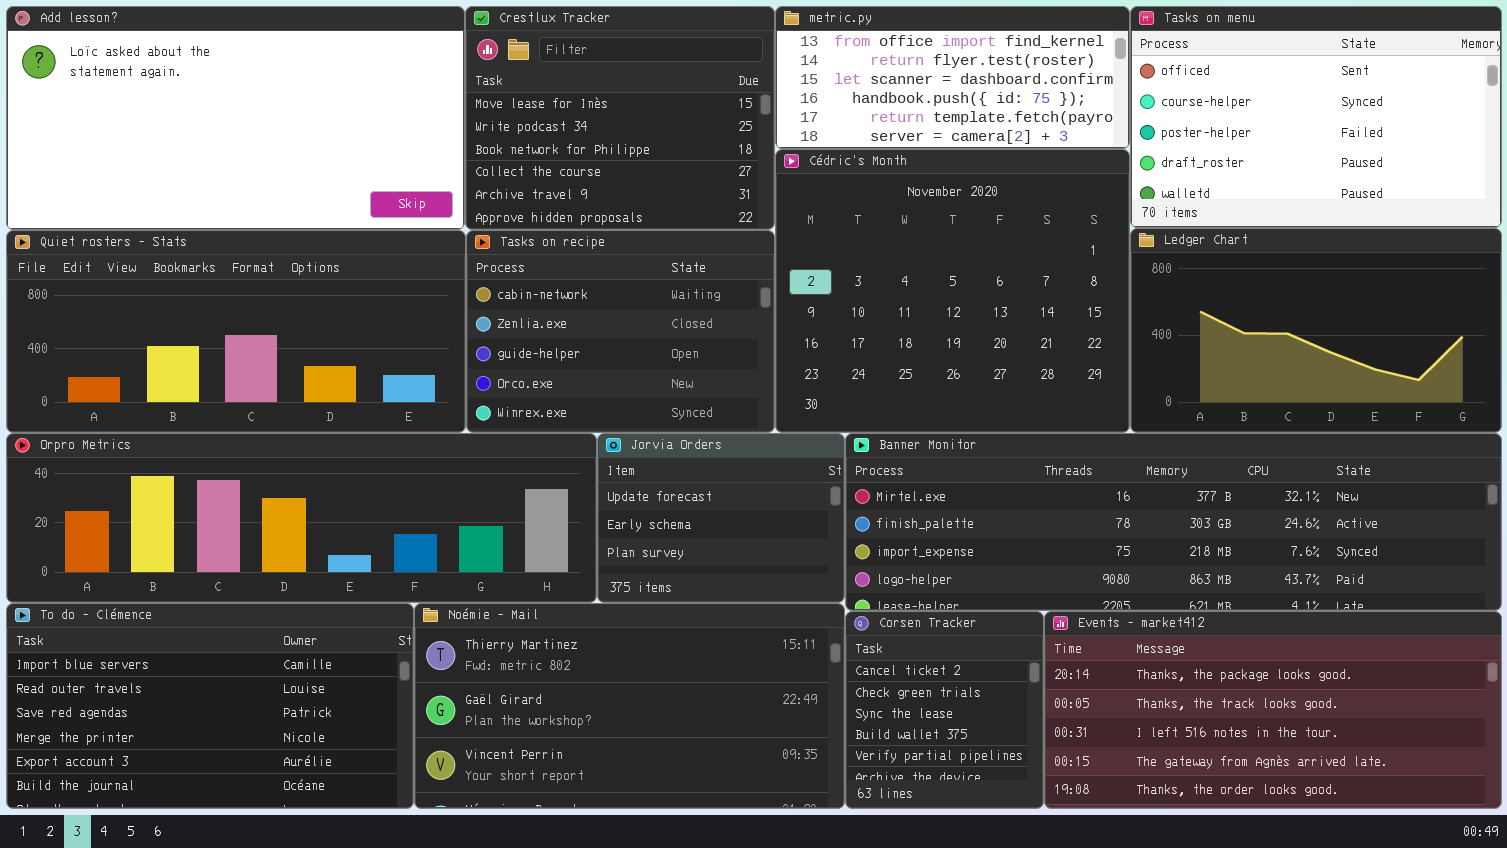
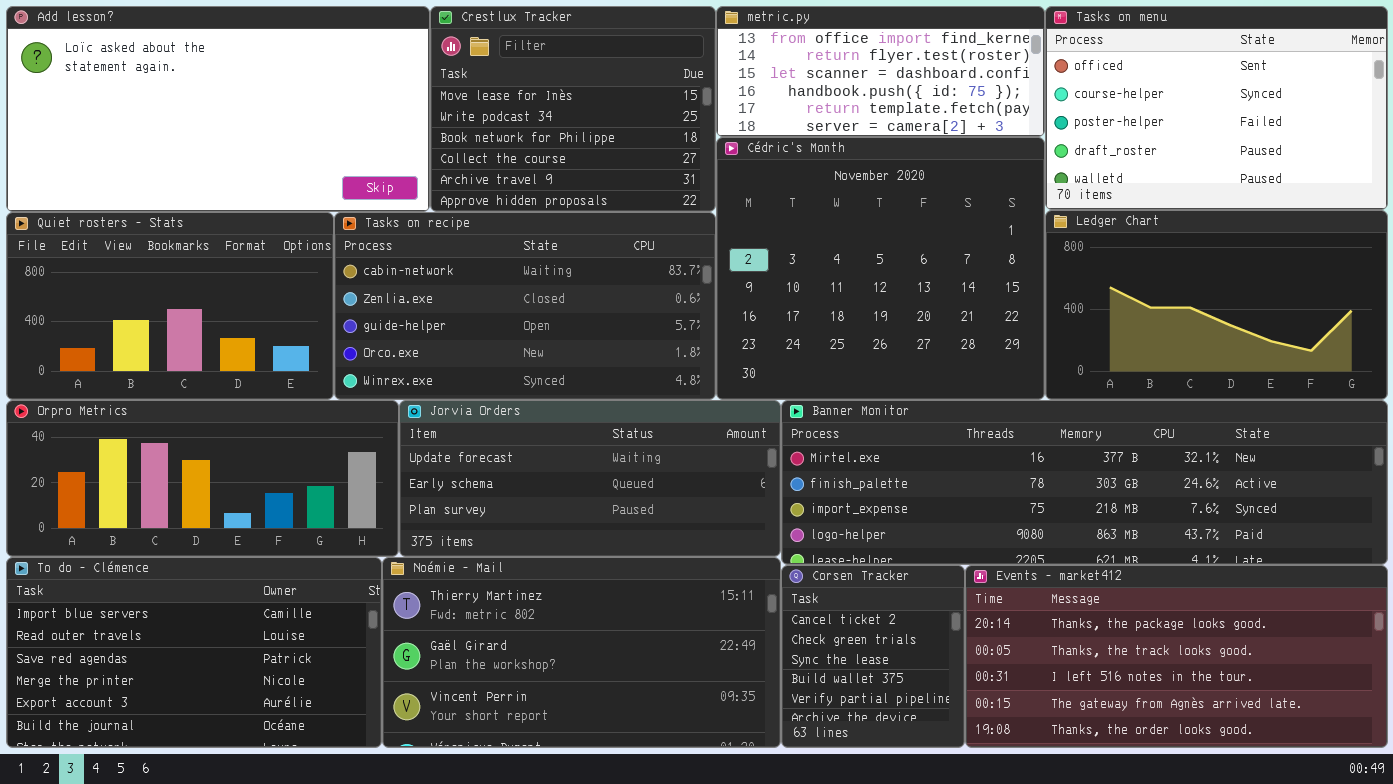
Quiet rosters - Stats: [6,230,466,433] -> [6,212,334,400], resized
Tasks on recipe: [466,230,775,433] -> [334,212,716,400], resized
Orpro Metrics: [6,433,597,603] -> [6,400,399,557], resized
Jorvia Orders: [597,433,845,603] -> [399,400,781,557], resized

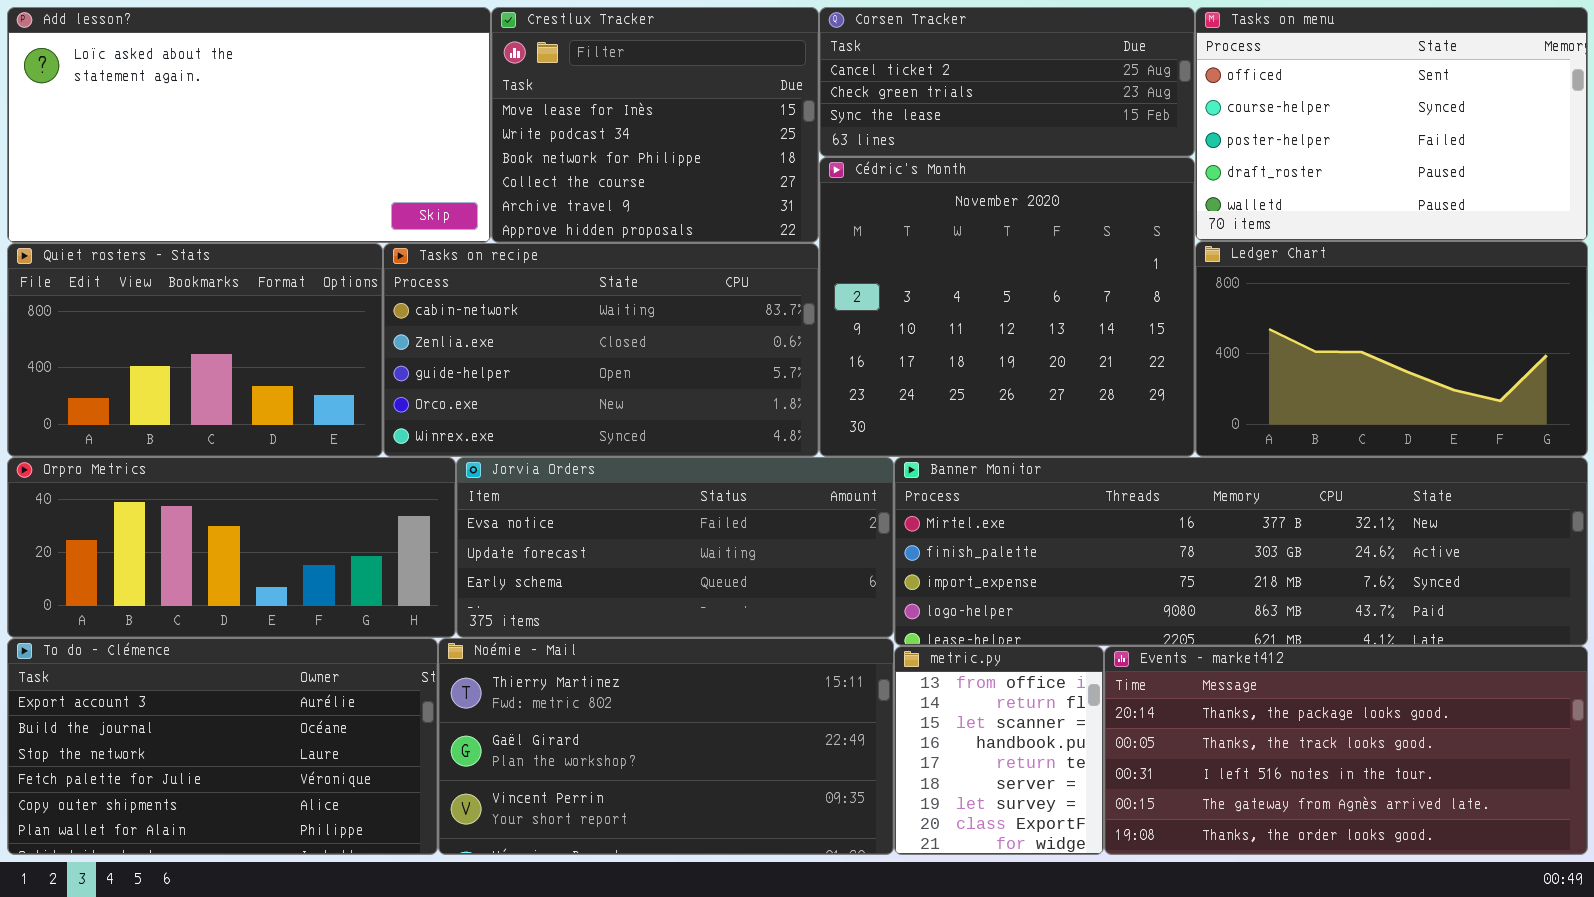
metric.py: [716,6,1045,137] -> [894,646,1104,855], moved, resized
Jorvia Orders: [399,400,781,557] -> [456,457,894,638], scrolled up 1 row
To do - Clémence: [6,557,382,748] -> [7,638,438,855], scrolled down 4 rows
Corsen Tracker: [781,565,965,748] -> [819,7,1195,157], moved, resized

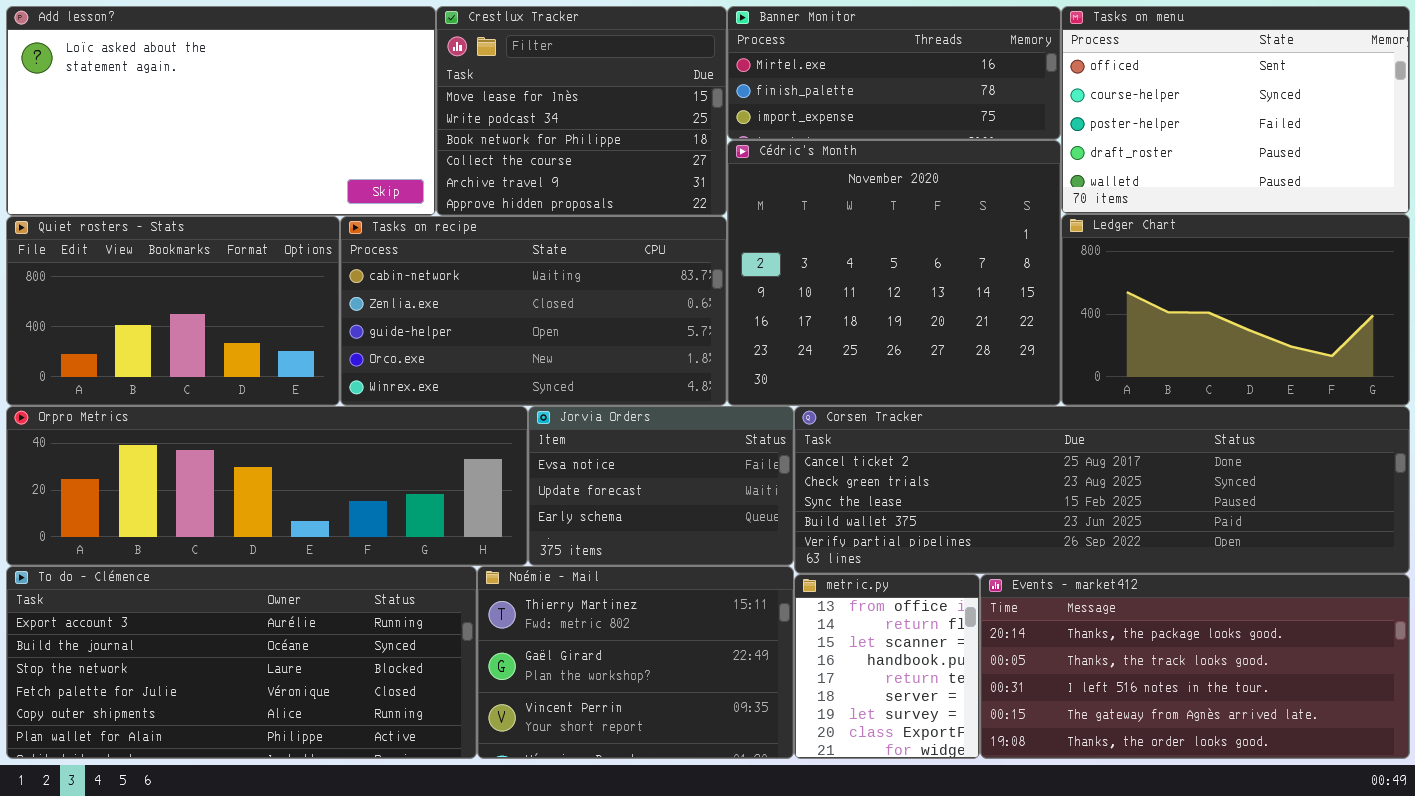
Corsen Tracker: [819,7,1195,157] -> [794,406,1410,574], moved, resized
Orpro Metrics: [7,457,456,638] -> [6,406,528,566], resized
Jorvia Orders: [456,457,894,638] -> [528,406,794,566], resized
Banner Monitor: [894,457,1588,646] -> [727,6,1061,140], moved, resized
To do - Clémence: [7,638,438,855] -> [6,566,477,759], resized
Noémie - Mail: [438,638,894,855] -> [477,566,794,759], resized

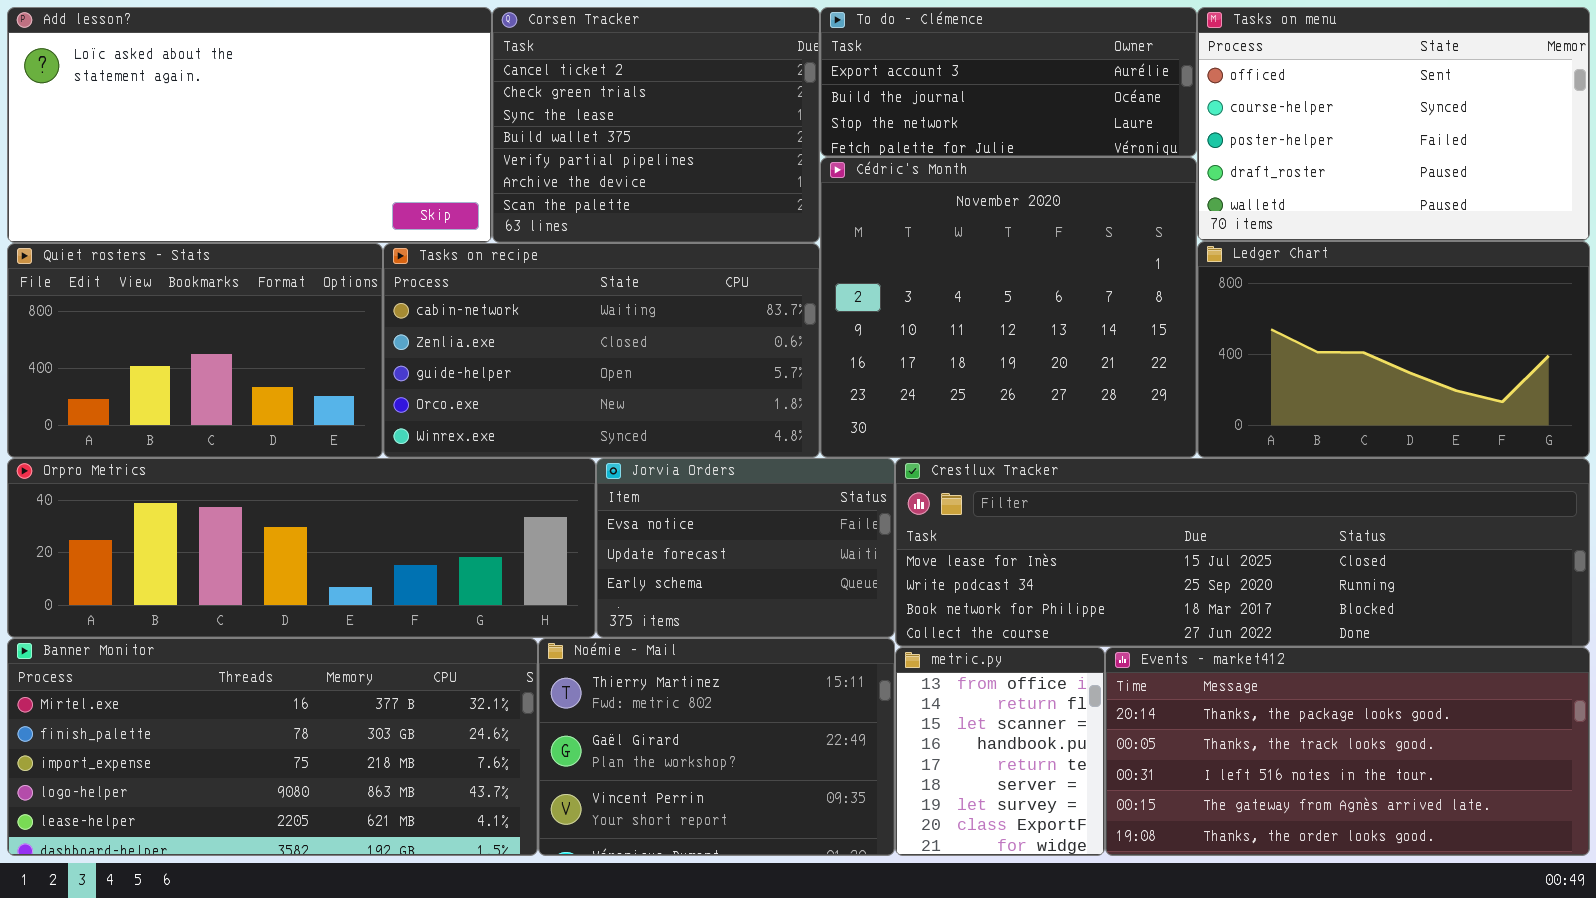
Crestlux Tracker: [436,6,727,216] -> [895,458,1590,647], moved, resized
Banner Monitor: [727,6,1061,140] -> [7,638,538,856], moved, resized
Corsen Tracker: [794,406,1410,574] -> [492,7,820,243], moved, resized
To do - Clémence: [6,566,477,759] -> [820,7,1197,157], moved, resized

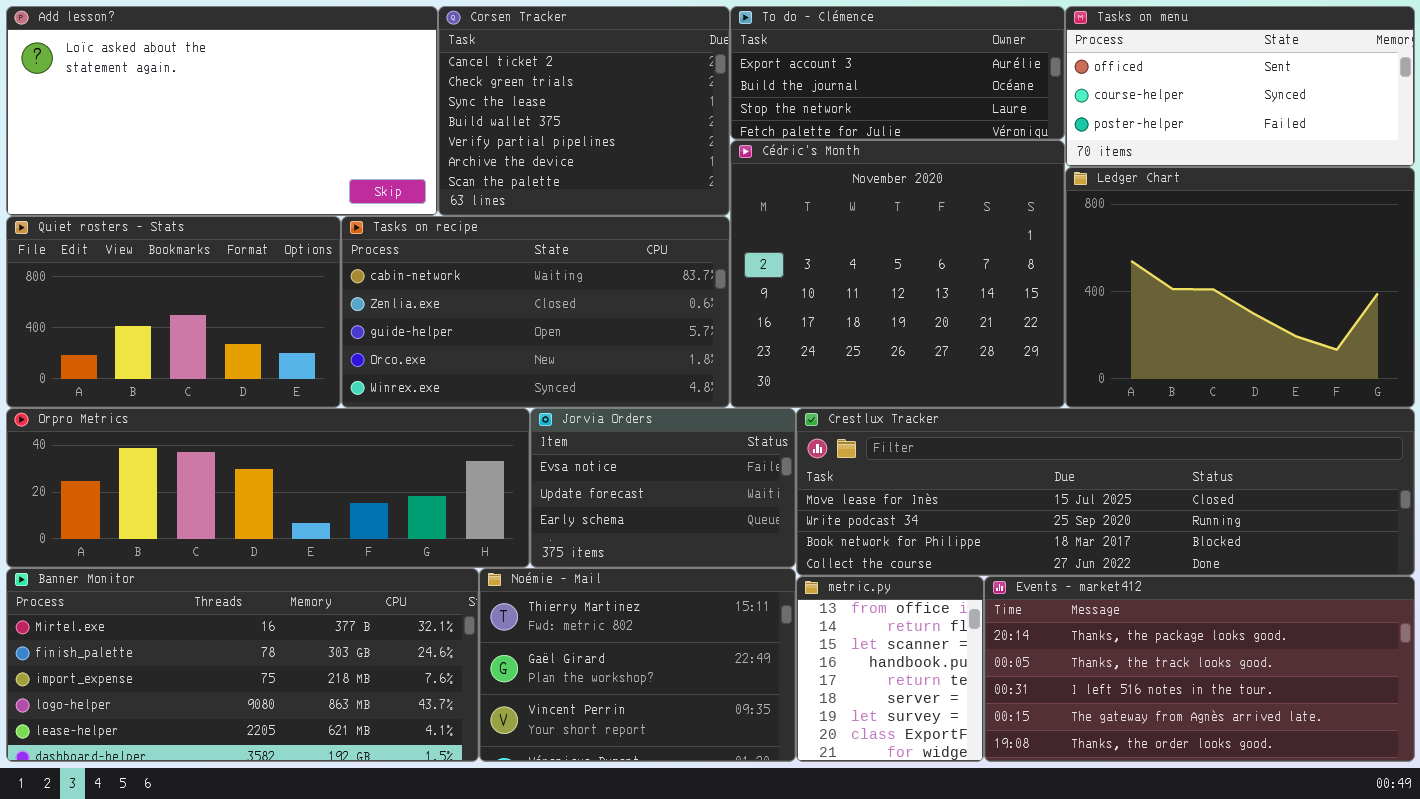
Tasks on menu: [1197,7,1590,241] -> [1065,6,1415,167], resized
Ledger Chart: [1197,241,1590,458] -> [1065,167,1415,408], resized

